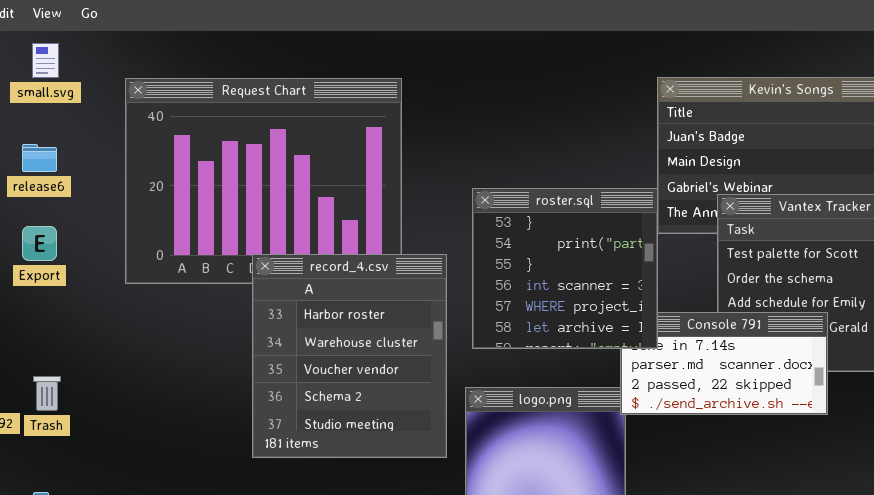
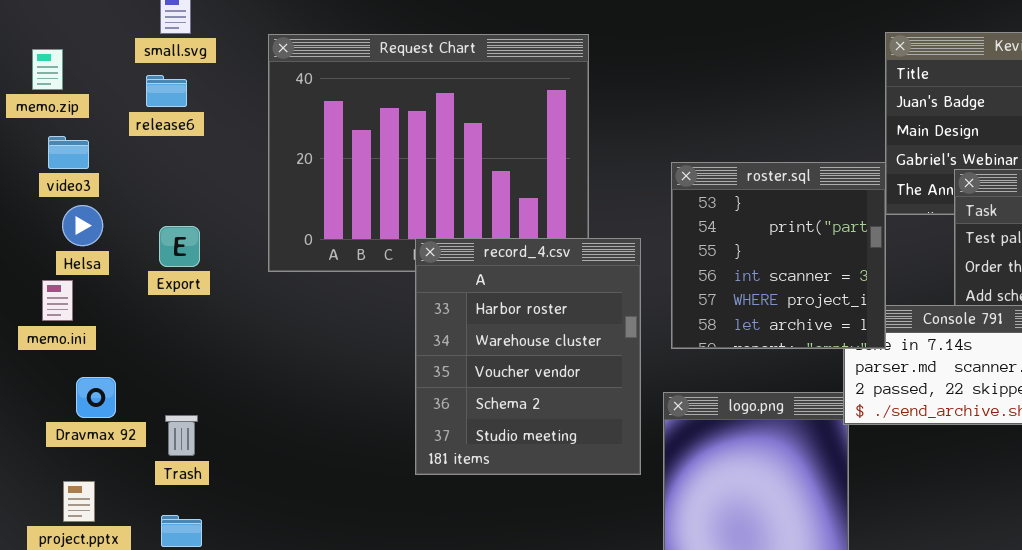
release6: [22,144,57,172] -> [146,75,187,107], moved
Export: [22,226,57,261] -> [159,226,200,267], moved
Trash: [33,376,61,411] -> [165,415,198,456], moved

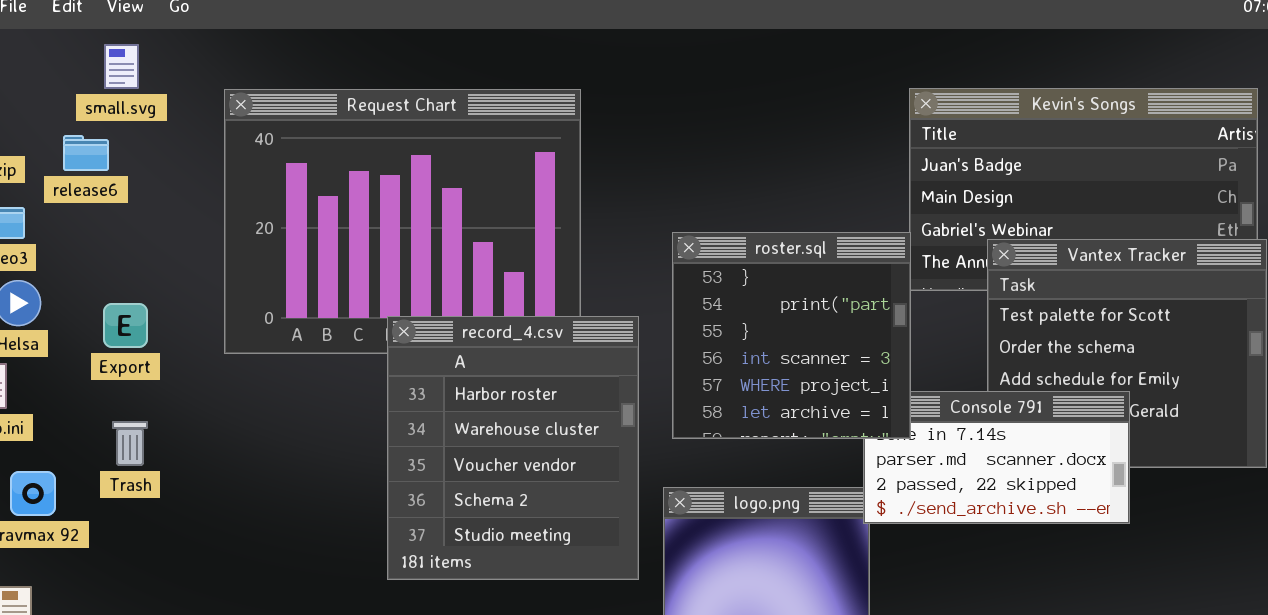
release6: [146,75,187,107] -> [63,135,109,171], moved
Trash: [165,415,198,456] -> [112,421,148,466], moved

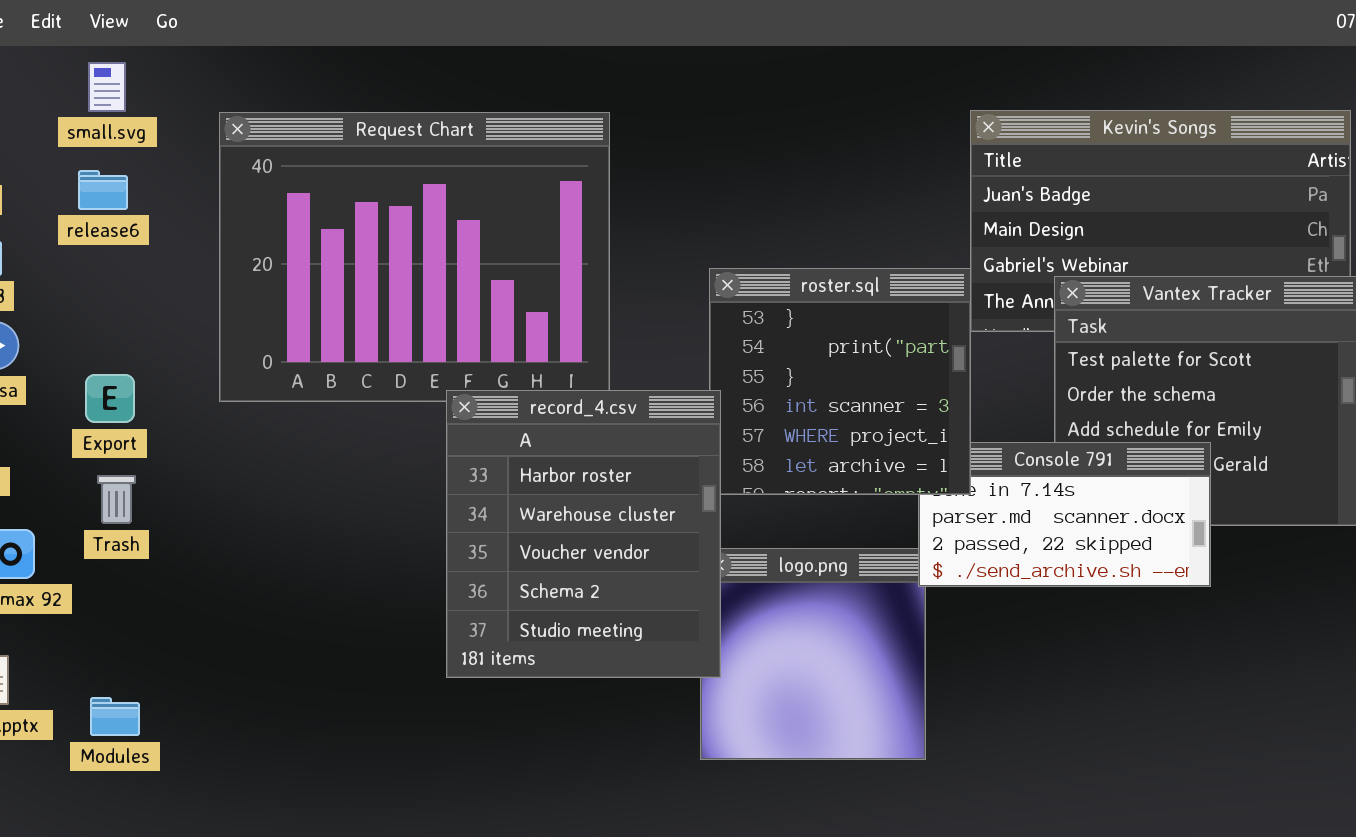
release6: [63,135,109,171] -> [78,170,128,210], moved
Export: [103,303,148,348] -> [85,374,135,423], moved
record_4.csv: [387,316,639,580] -> [446,390,721,678], moved

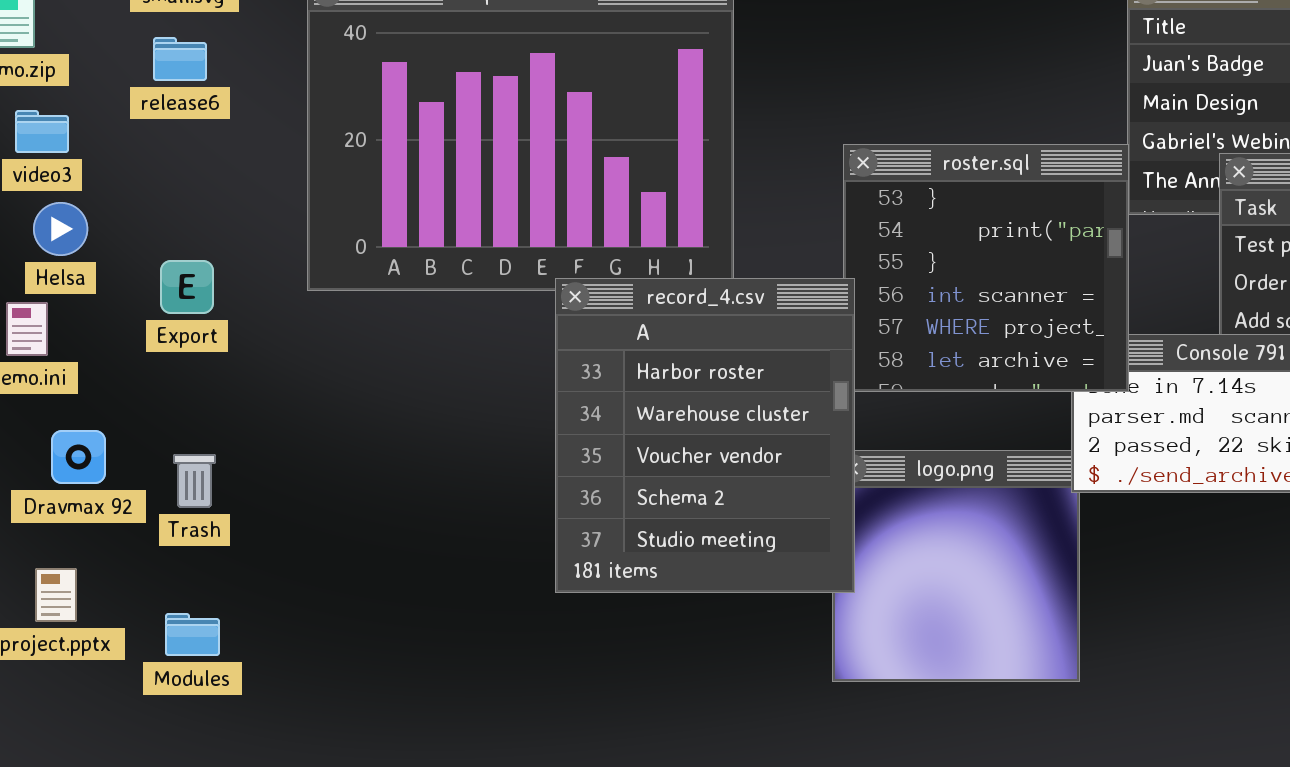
Trash: [97,475,136,524] -> [173,454,216,508], moved

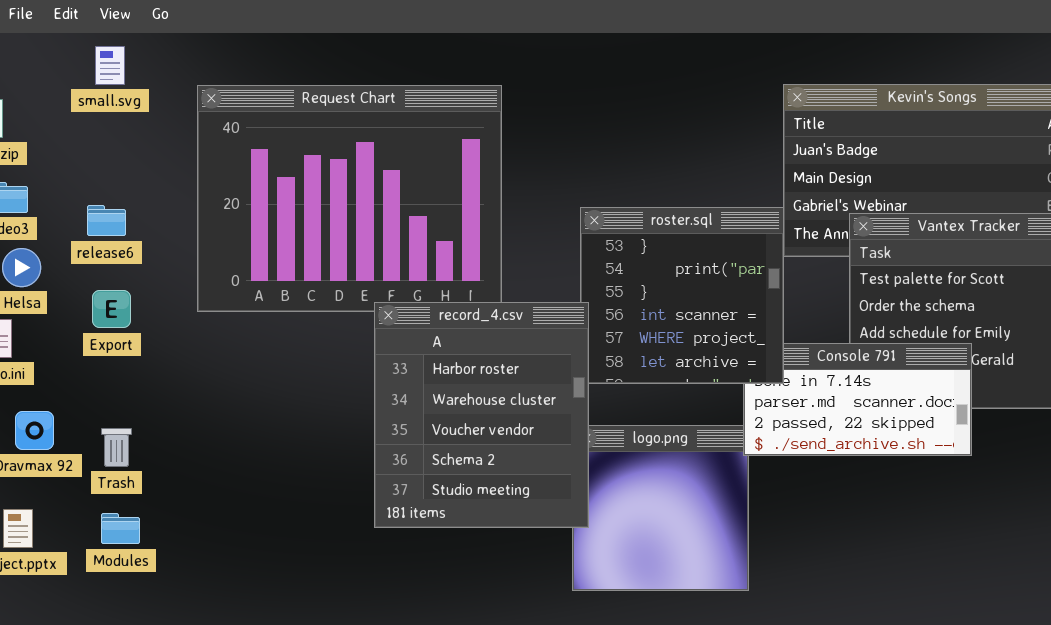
release6: [153,37,207,81] -> [87,205,126,236], moved
Modules: [165,613,220,656] -> [101,513,140,544], moved

